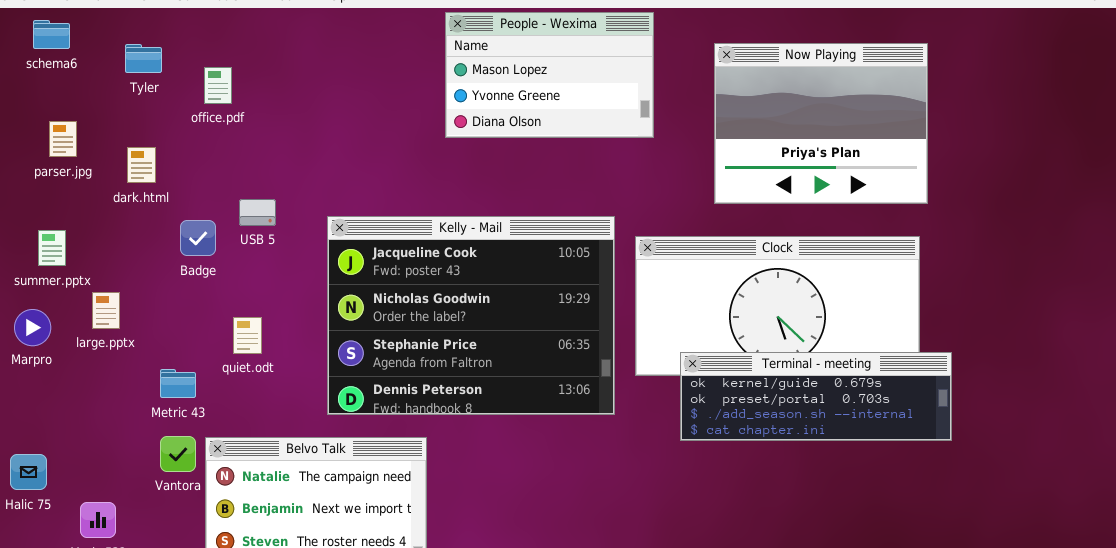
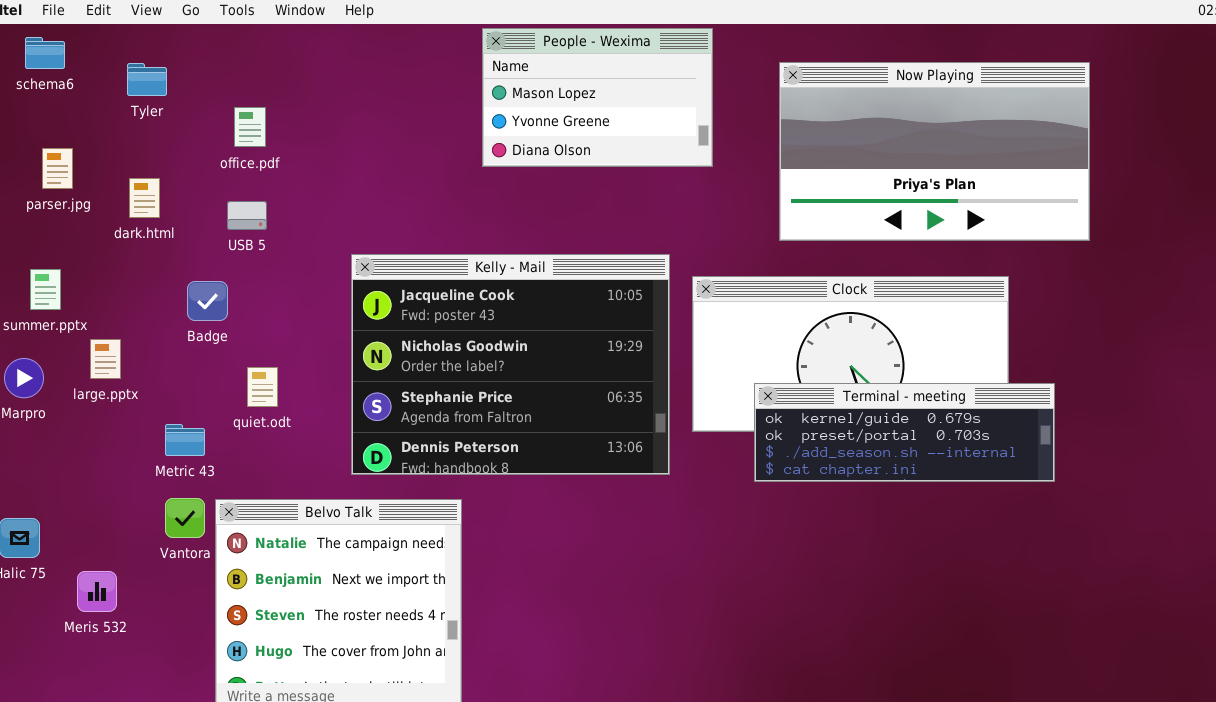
Now Playing: [714,43,928,204] -> [779,62,1090,241], resized
office.pdf: [204,67,232,104] -> [234,107,266,147], moved
USB 5: [239,199,276,226] -> [227,201,267,230], moved
Badge: [180,220,216,256] -> [187,281,228,321], moved
Terminal - meeting: [680,352,952,441] -> [754,383,1055,482], moved

